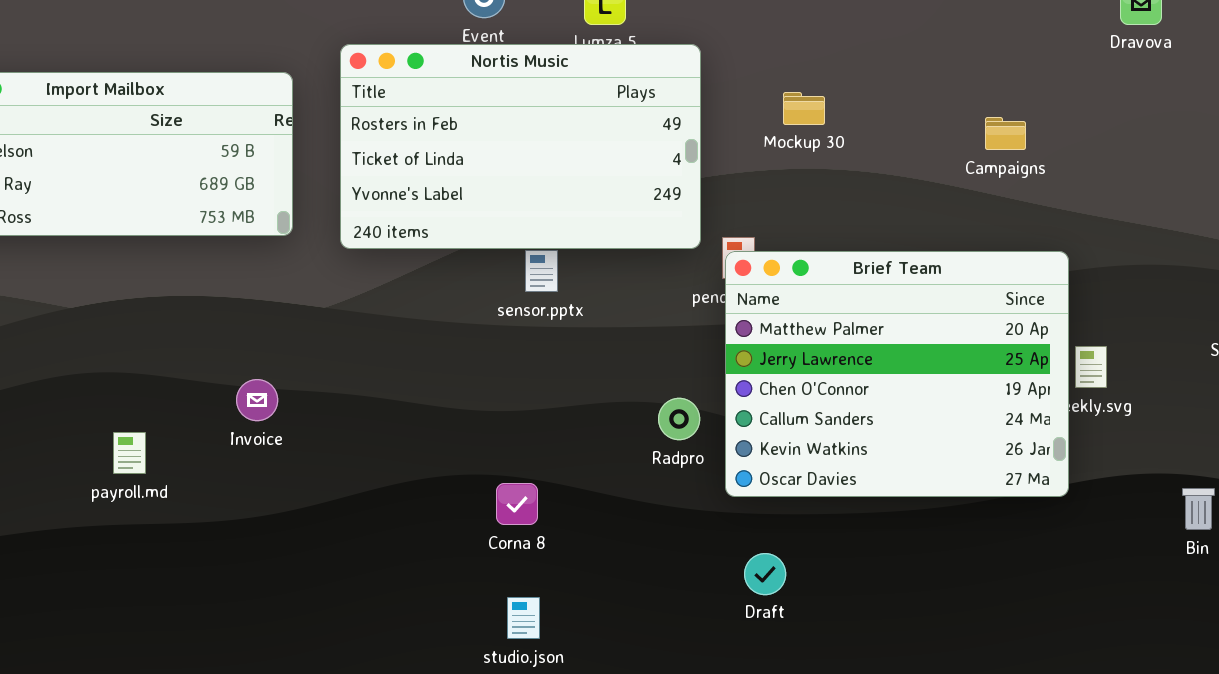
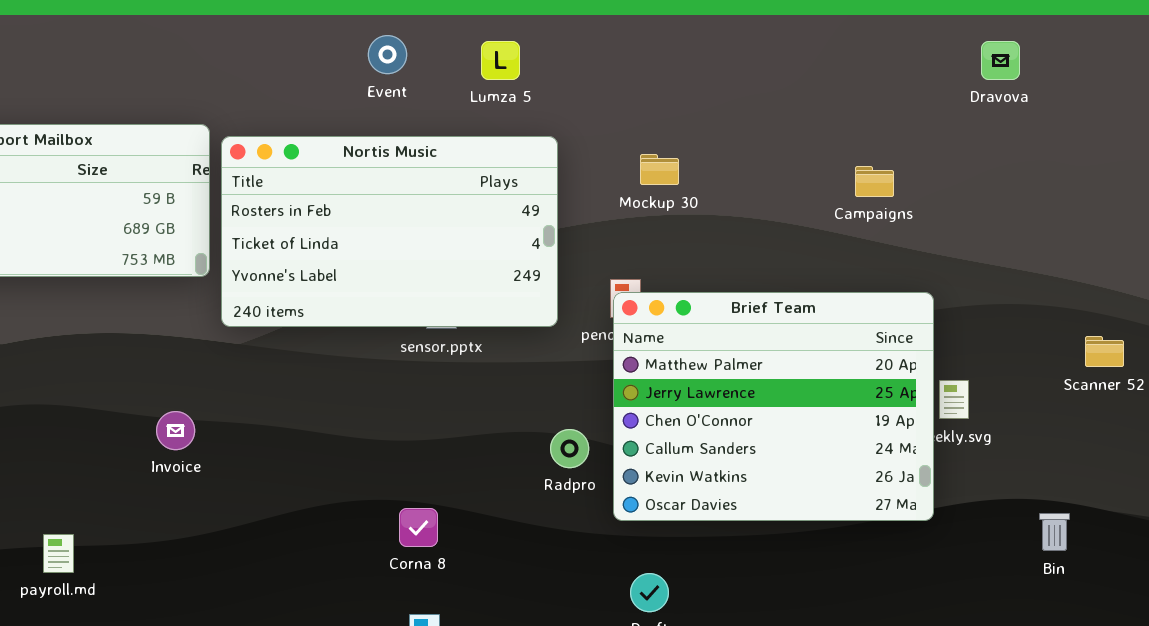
Nortis Music: [340,44,701,249] -> [221,136,558,327], moved
Mockup 30: [783,92,825,125] -> [640,154,679,185], moved
payroll.md: [113,432,146,474] -> [43,534,74,573], moved

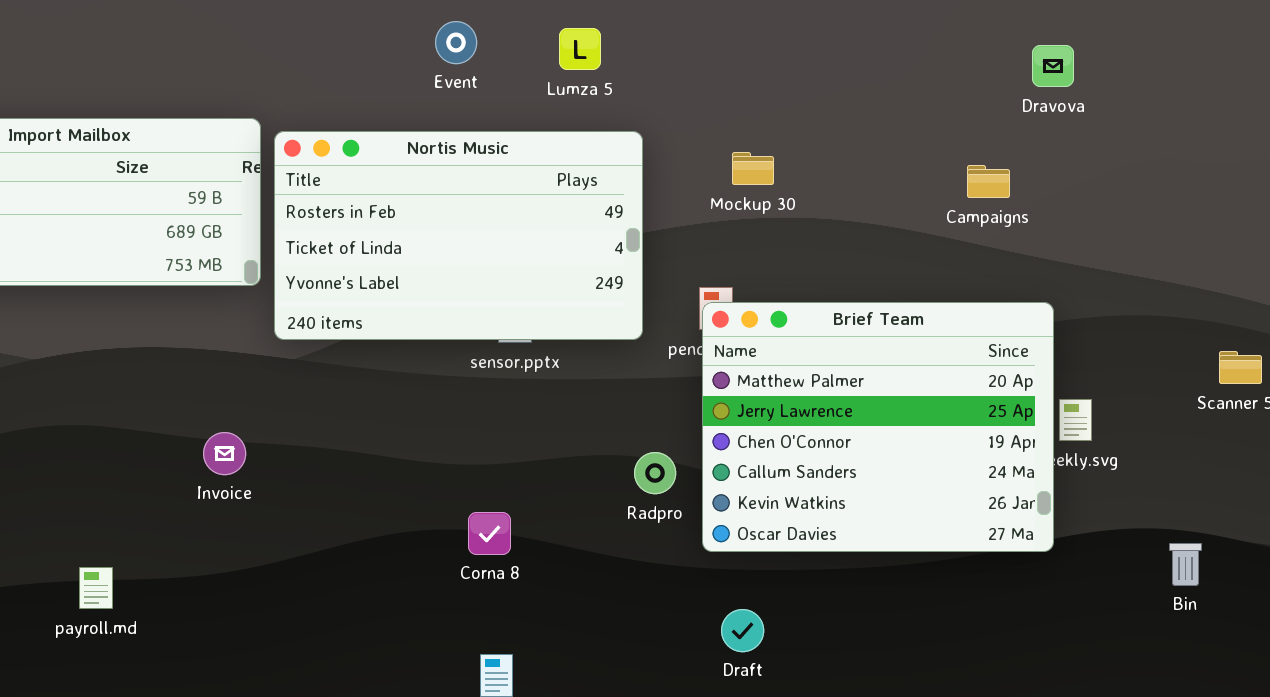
Dravova: [981,41,1020,80] -> [1032,45,1074,87], moved
Corna 8: [399,508,438,547] -> [468,512,511,555], moved

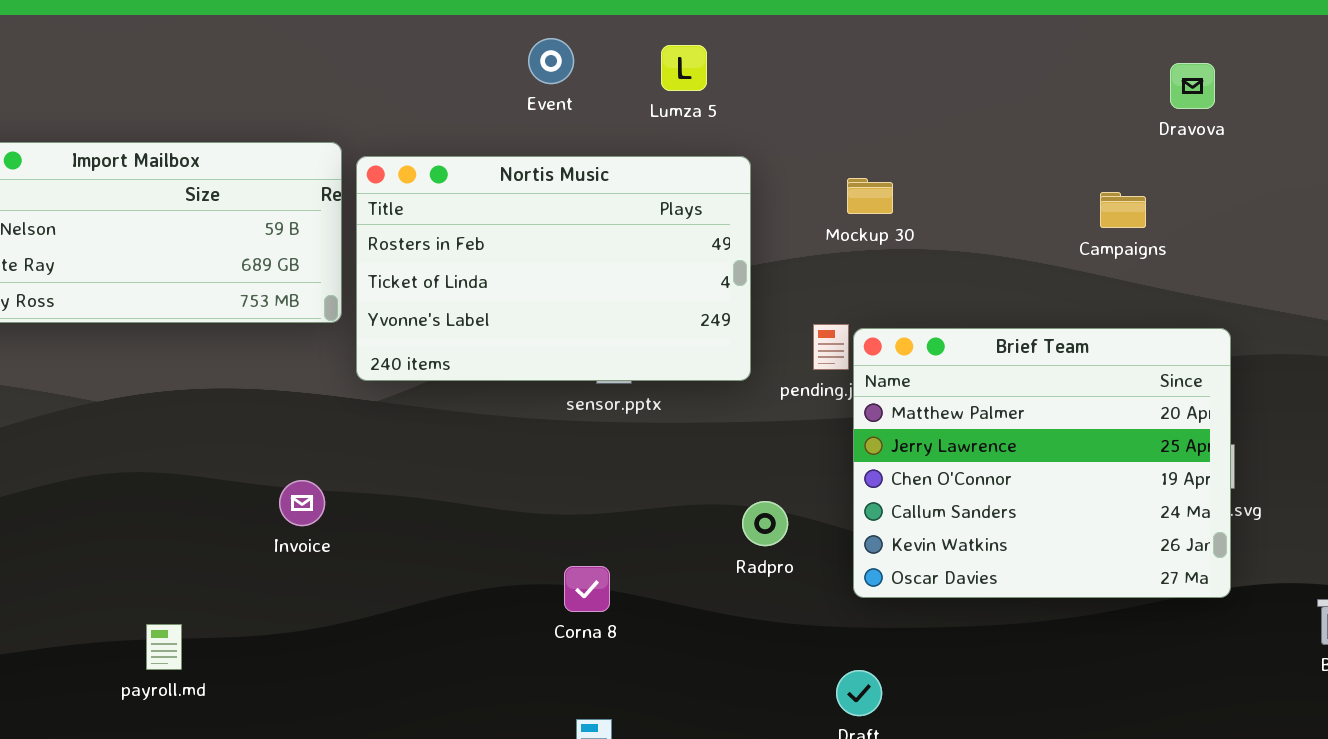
Brief Team: [702,302,1054,552] -> [853,328,1231,598], moved

